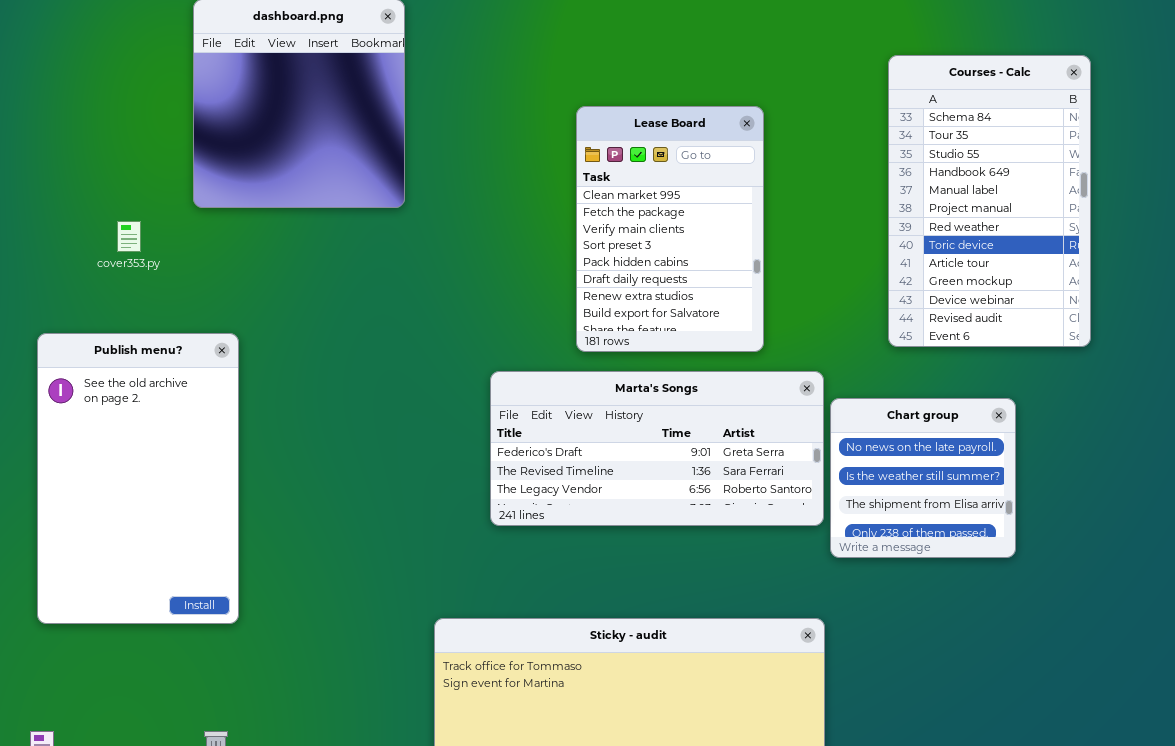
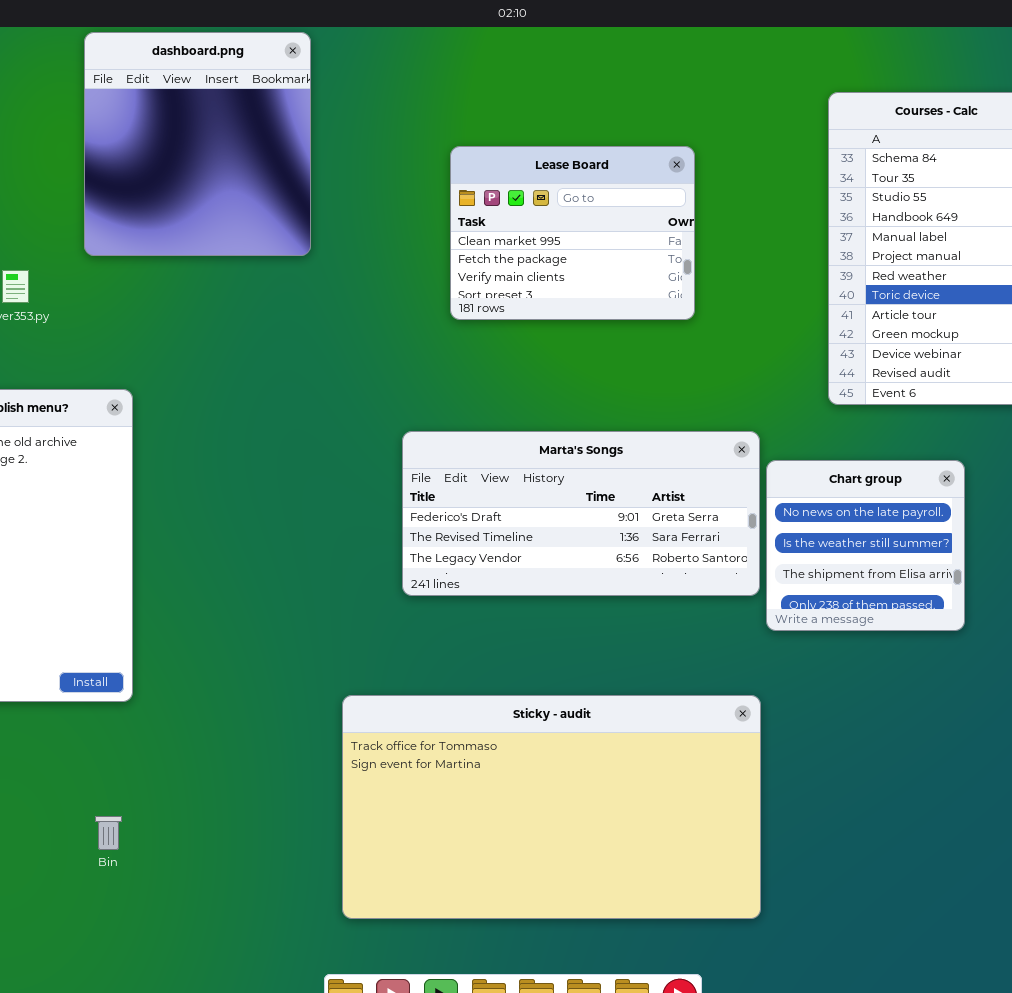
Lease Board: [576,106,764,352] -> [450,146,695,320], resized

